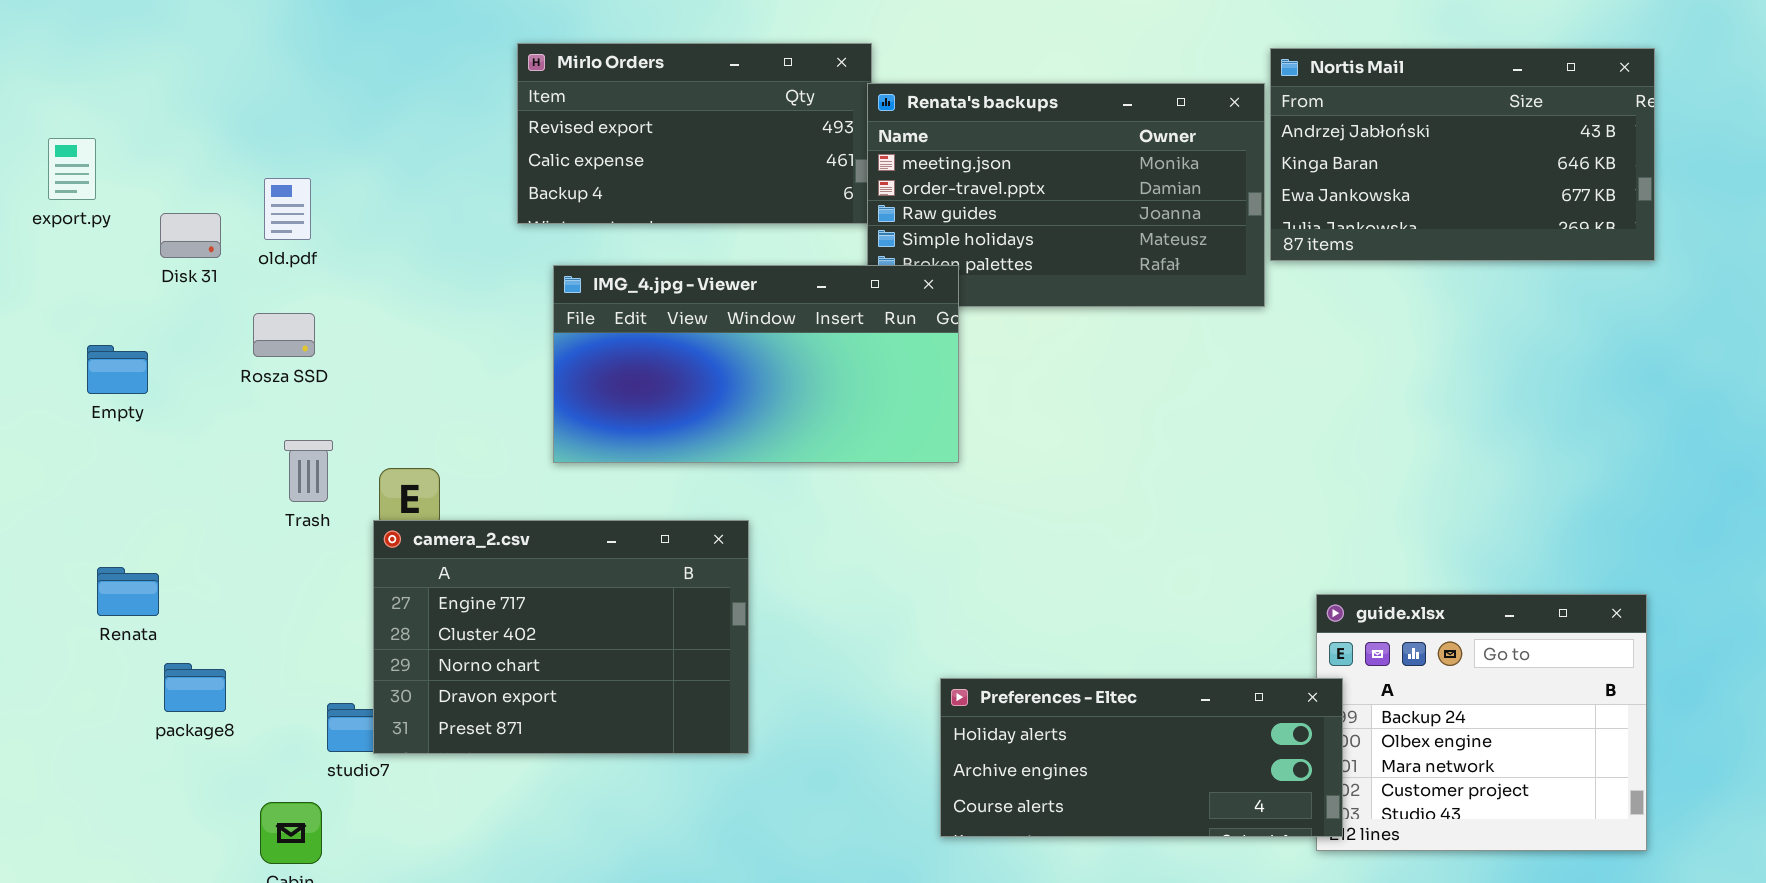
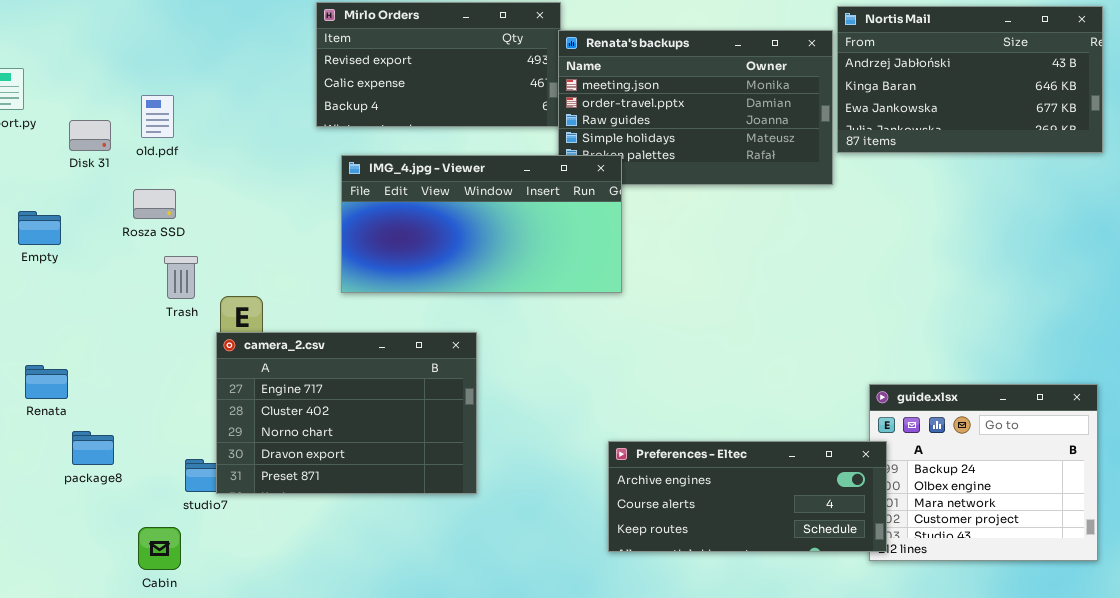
Trash: [284,440,333,502] -> [164,256,198,299], moved
Preferences - Eltec: [940,678,1343,837] -> [608,441,887,552], scrolled down 1 row

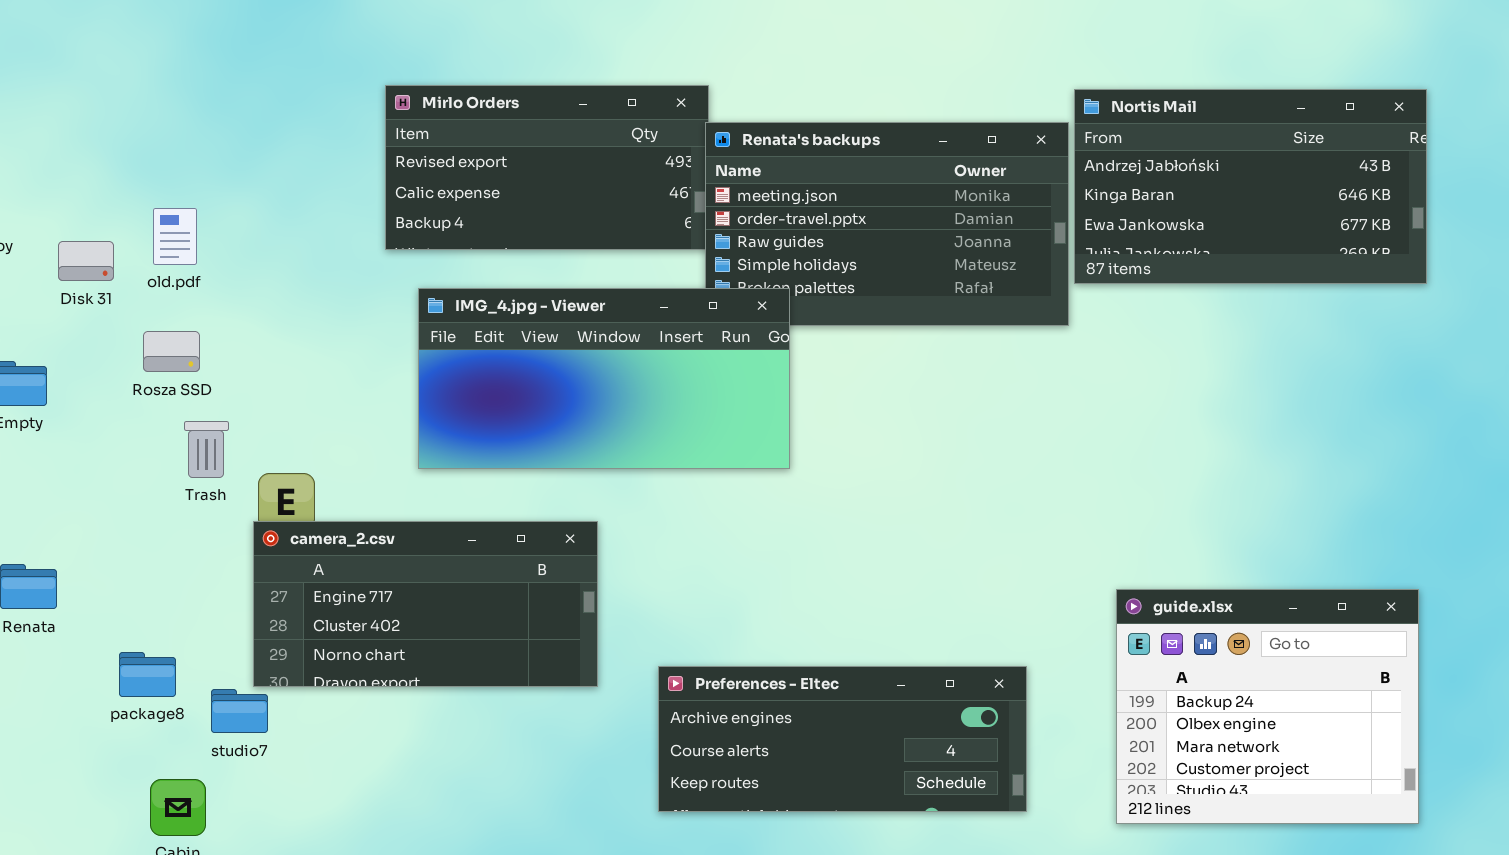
camera_2.csv: [216,332,477,494] -> [253,521,598,687], resized
package8: [72,431,114,465] -> [119,652,176,697], moved
Preferences - Eltec: [608,441,887,552] -> [658,666,1027,812], moved

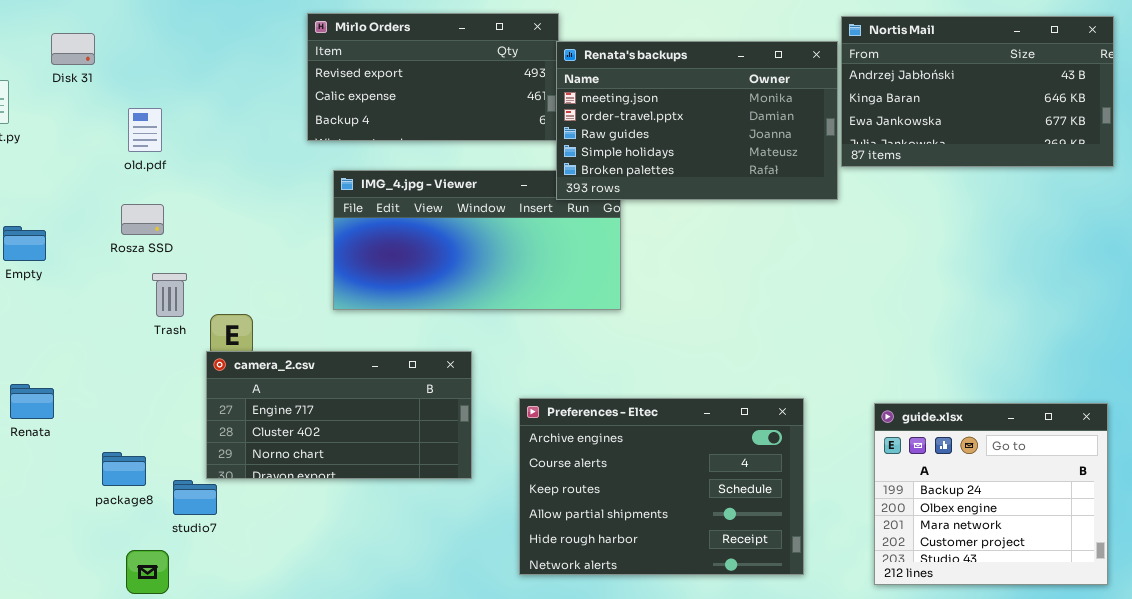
Renata's backups: [705,122,1069,326] -> [556,41,838,200], raised
Disk 31: [58,241,114,281] -> [51,33,95,65], moved
Preferences - Eltec: [658,666,1027,812] -> [519,398,804,575], resized

